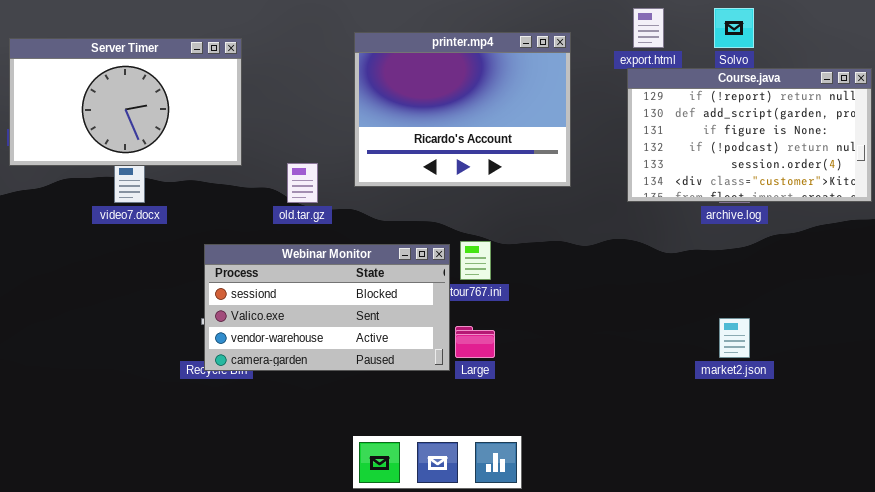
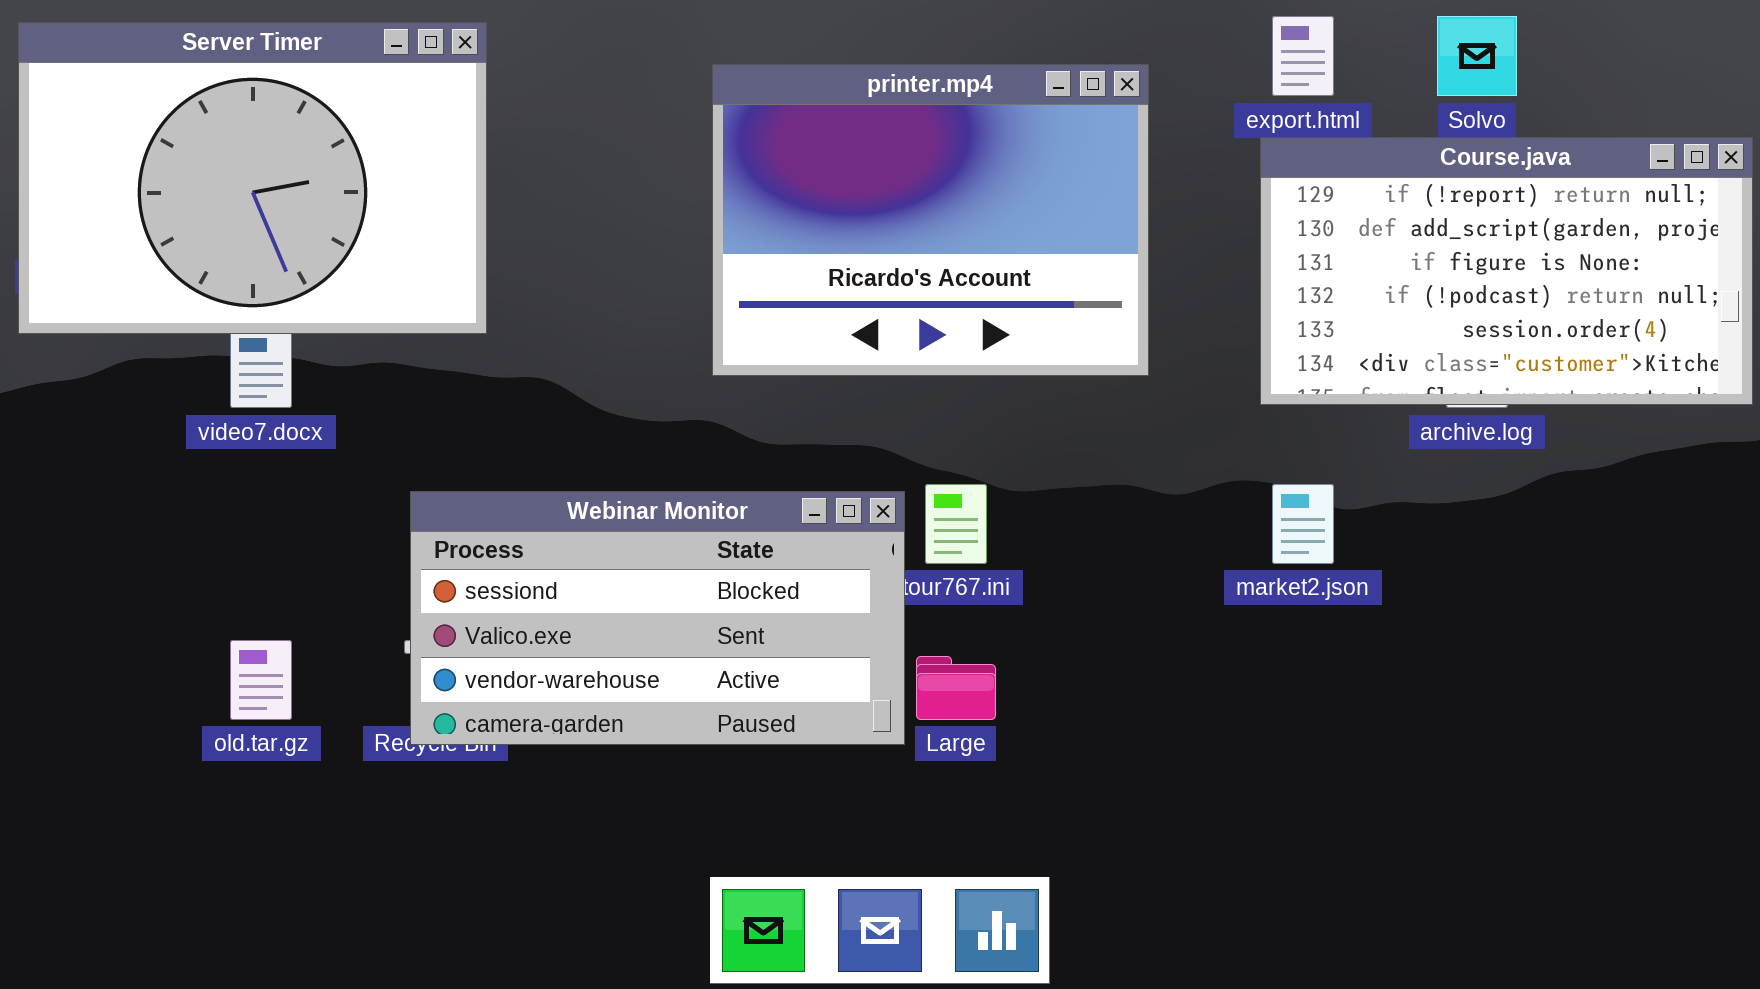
Server Timer: [9,38,242,166] -> [18,22,487,334], resized
old.tar.gz: [287,163,318,203] -> [230,640,292,720], moved
market2.json: [719,318,750,358] -> [1272,484,1334,564], moved

